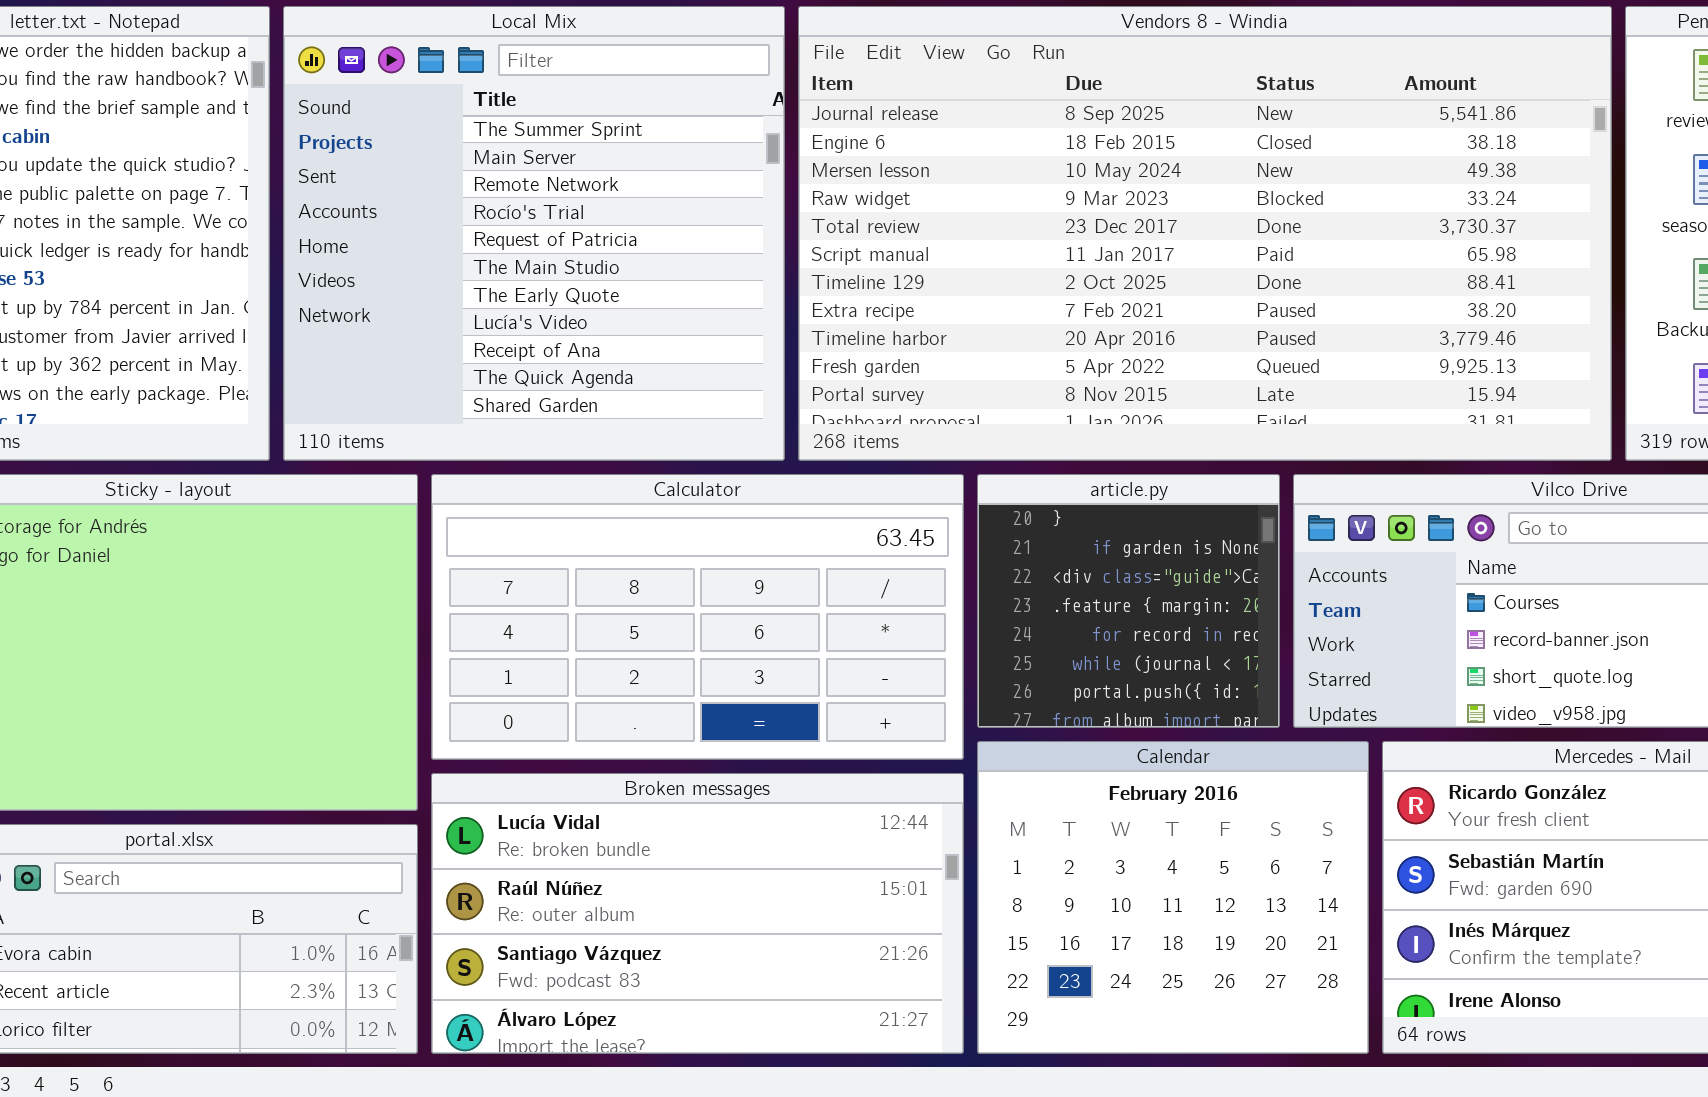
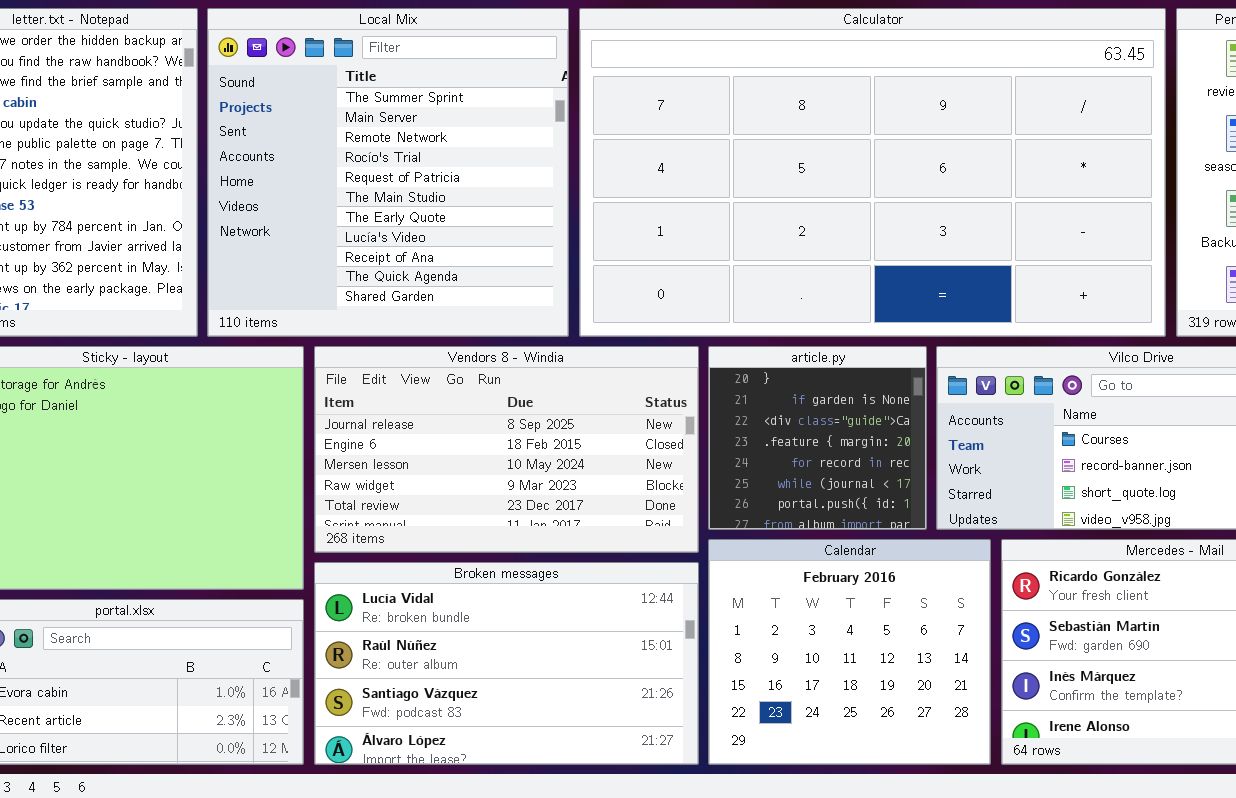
Vendors 8 - Windia: [798,6,1612,461] -> [314,346,699,553], moved, resized
Calculator: [431,474,964,760] -> [579,8,1166,337], moved, resized

